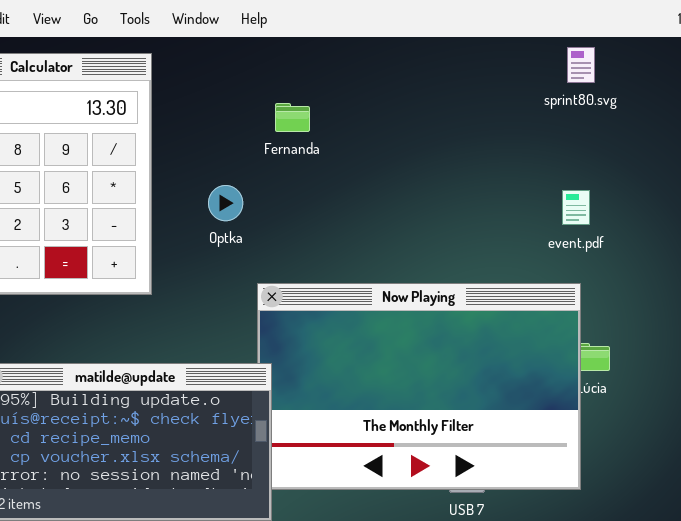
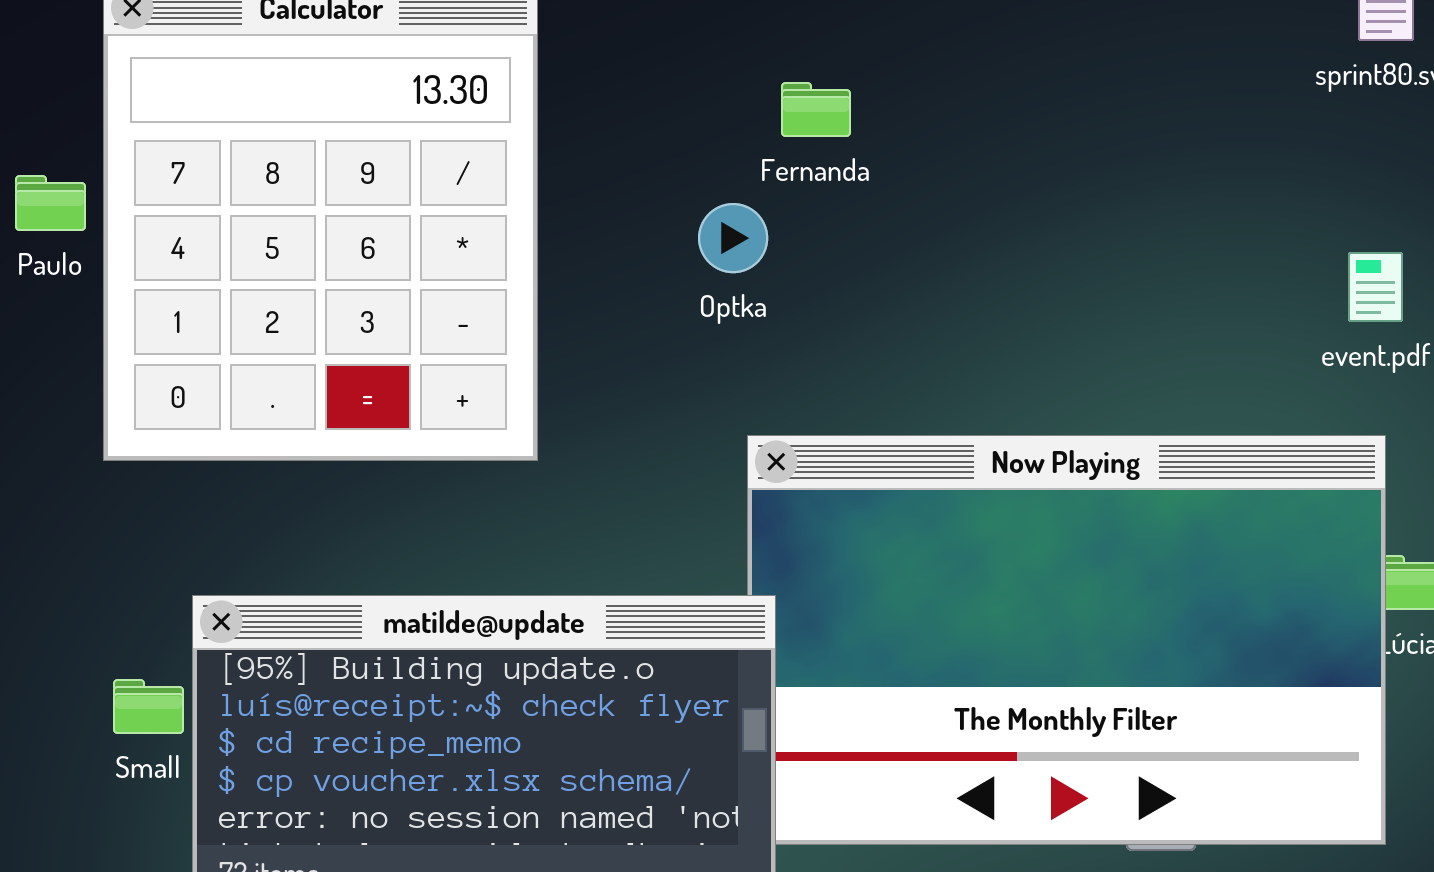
Optka: [208,185,243,221] -> [698,203,768,273], moved

